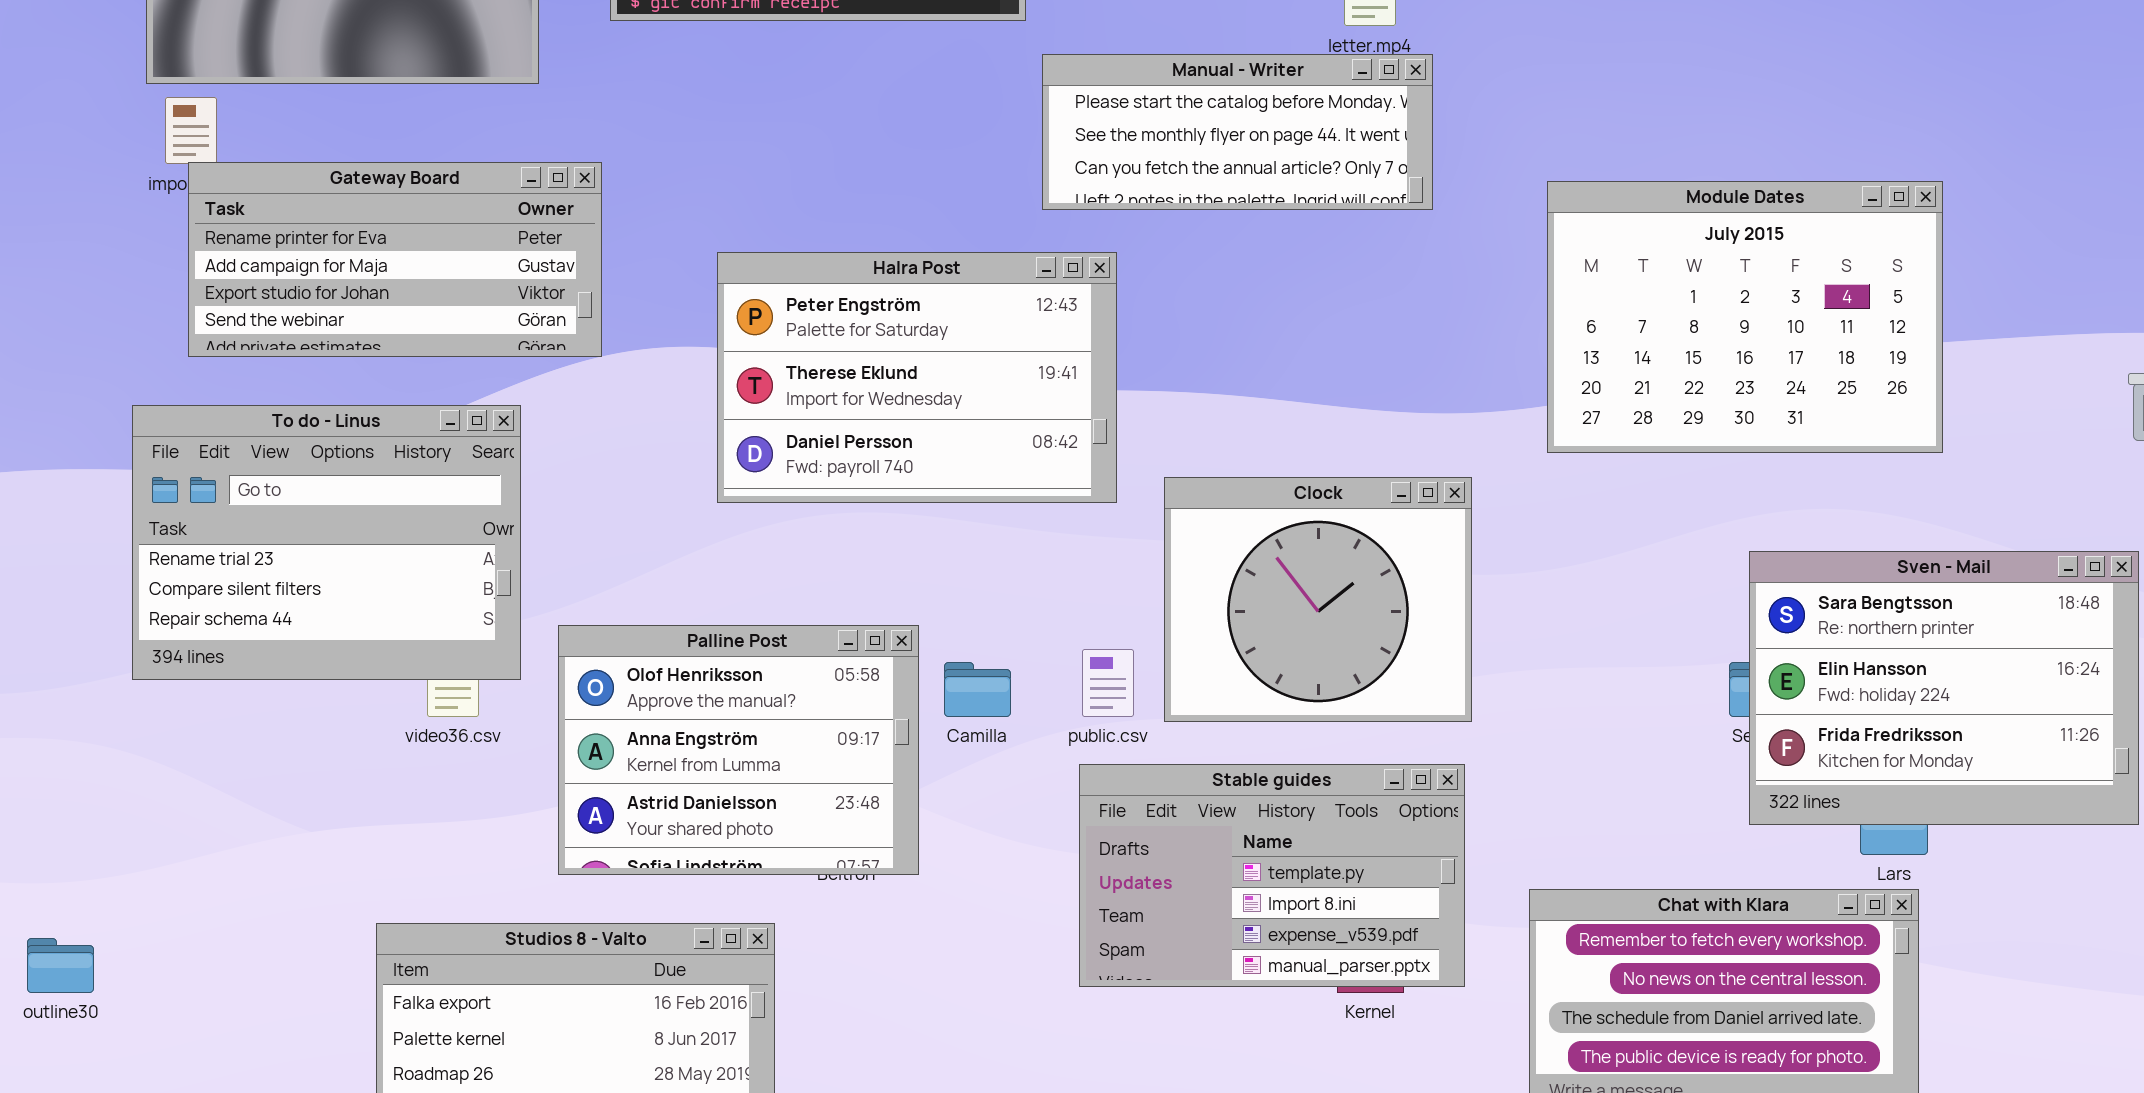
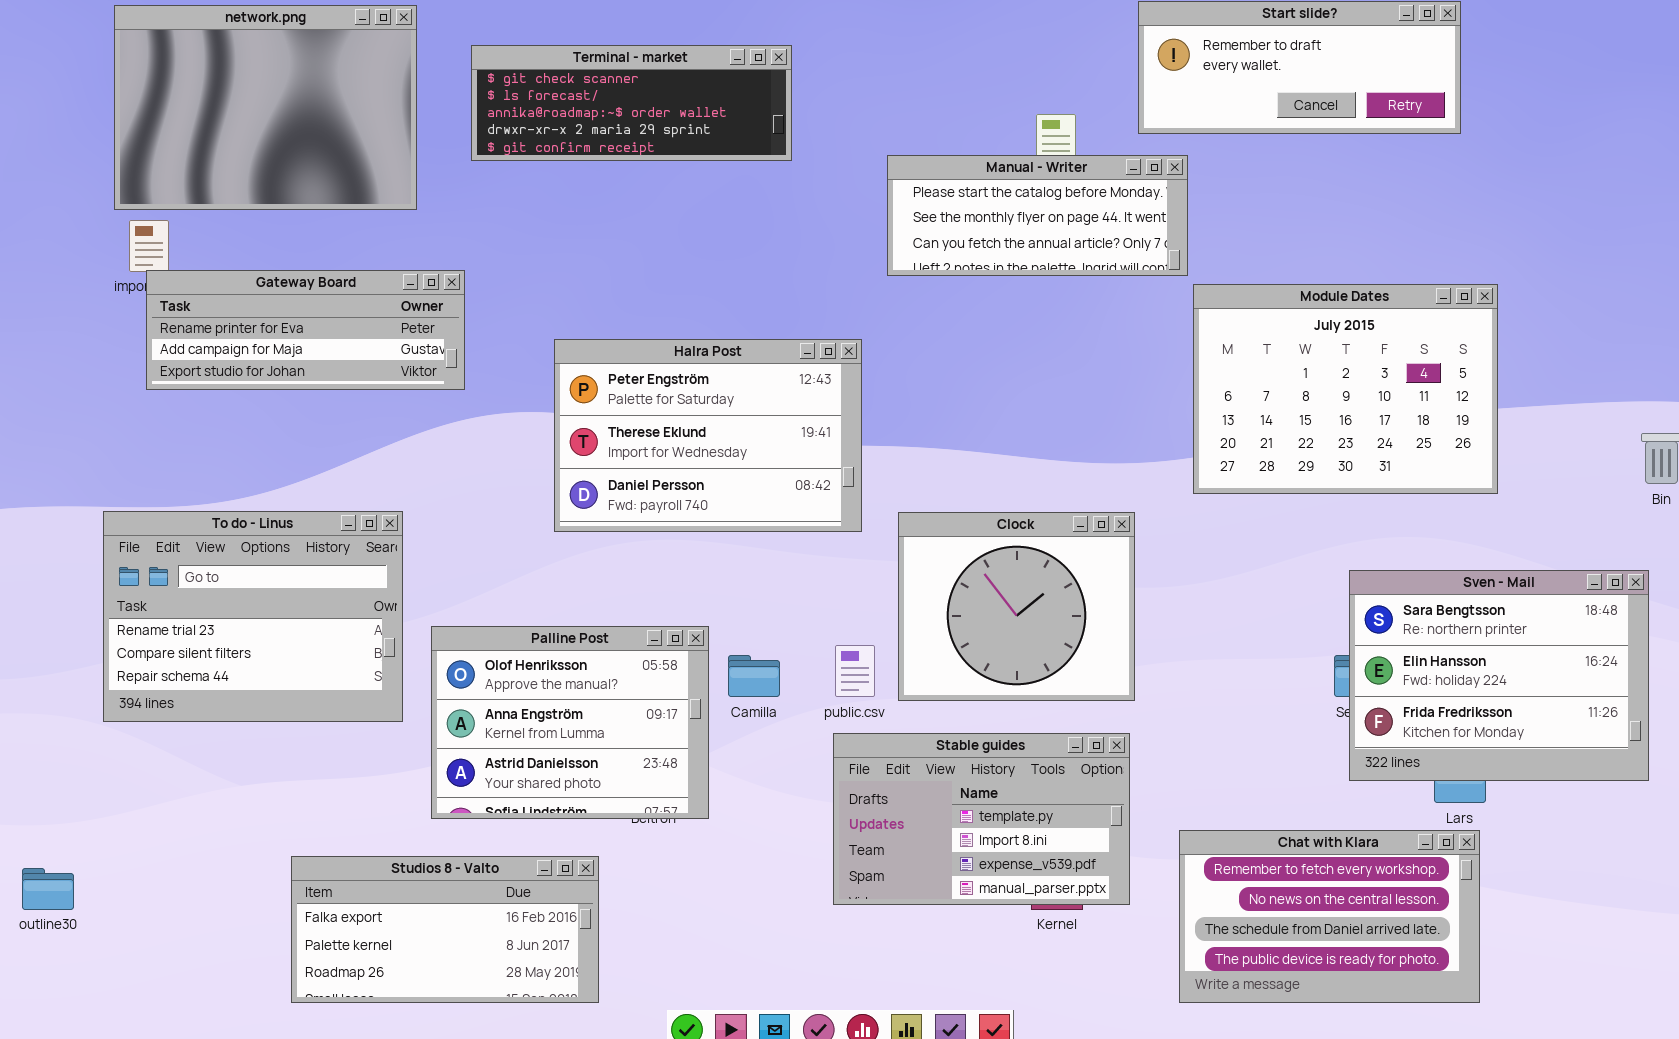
Manual - Writer: [1042,54,1433,210] -> [887,155,1188,276], moved
Gateway Board: [188,162,602,357] -> [146,270,465,390], resized
To do - Linus: [132,405,521,680] -> [103,511,403,722], moved

